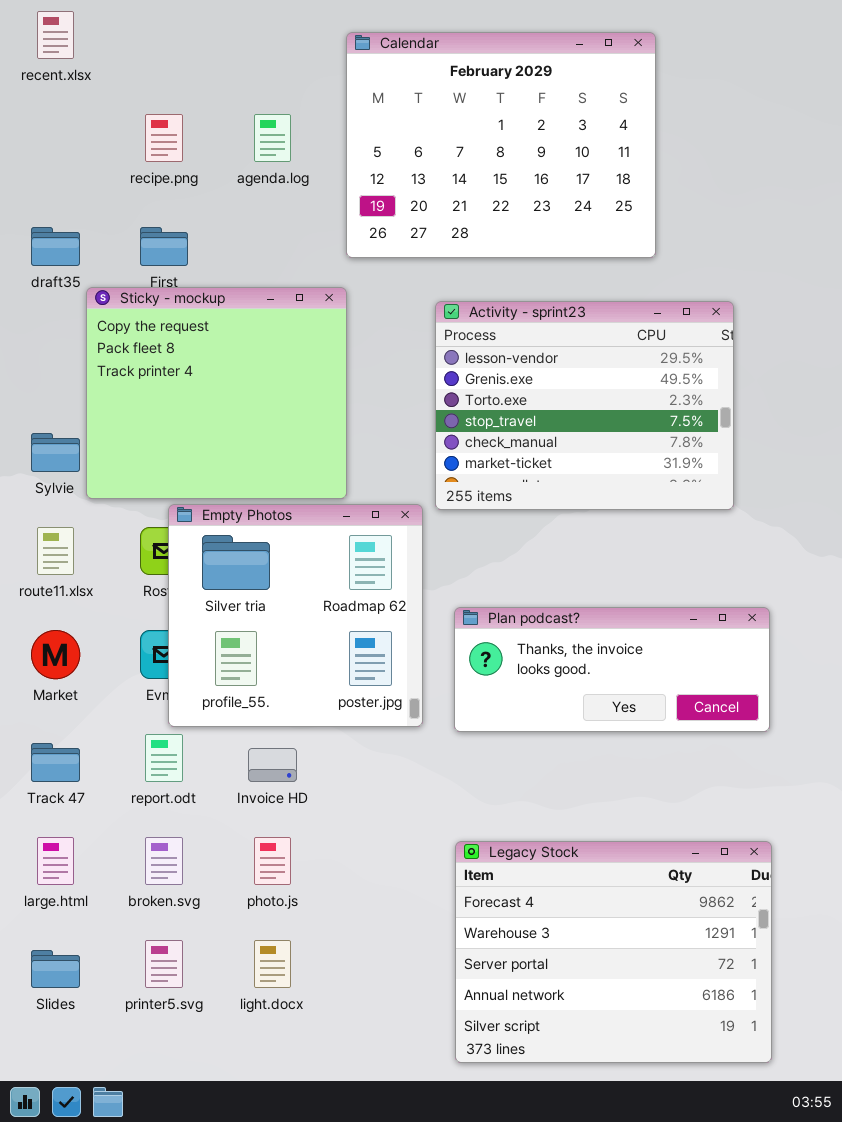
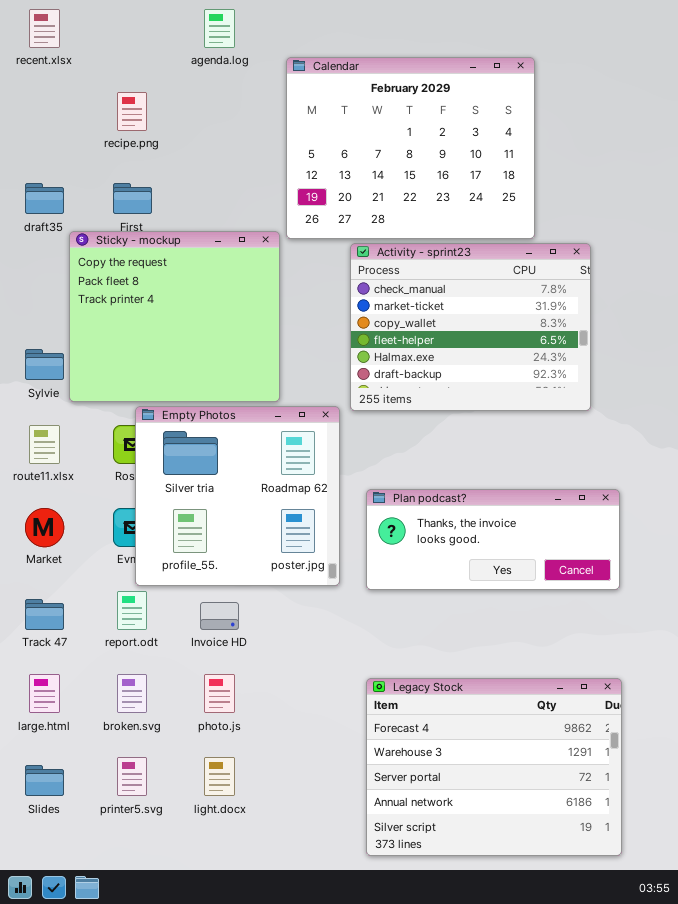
Calendar: [346,32,656,258] -> [286,57,535,239], moved
agenda.log: [254,114,291,162] -> [204,9,235,48], moved
Activity - sprint23: [435,301,734,510] -> [350,243,591,411], scrolled down 4 rows

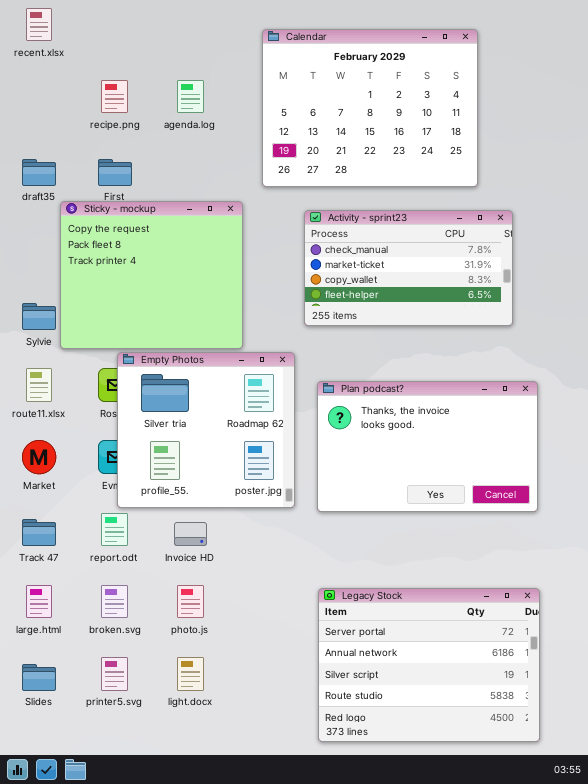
agenda.log: [204,9,235,48] -> [177,80,204,113], moved
Calendar: [286,57,535,239] -> [262,29,478,187], moved
Activity - sprint23: [350,243,591,411] -> [304,210,513,326], resized
Plan podcast?: [366,489,620,590] -> [317,381,538,512], resized
Legacy Stock: [366,678,622,856] -> [318,588,540,742], scrolled down 2 rows

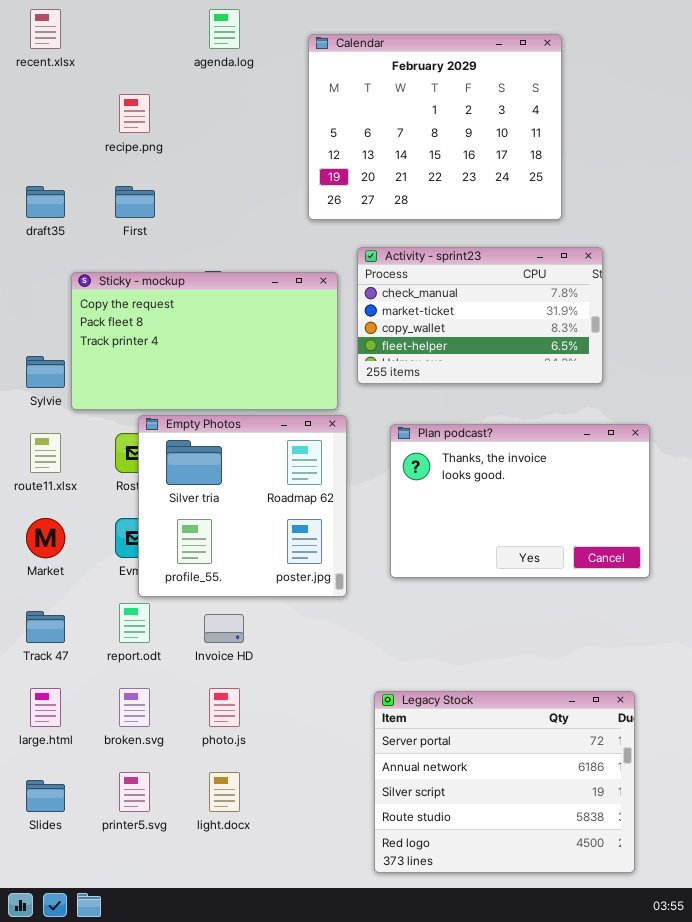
agenda.log: [177,80,204,113] -> [209,9,240,49], moved
Sticky - mockup: [60,201,243,349] -> [71,272,338,410], resized
Plan podcast?: [317,381,538,512] -> [390,424,650,578], moved

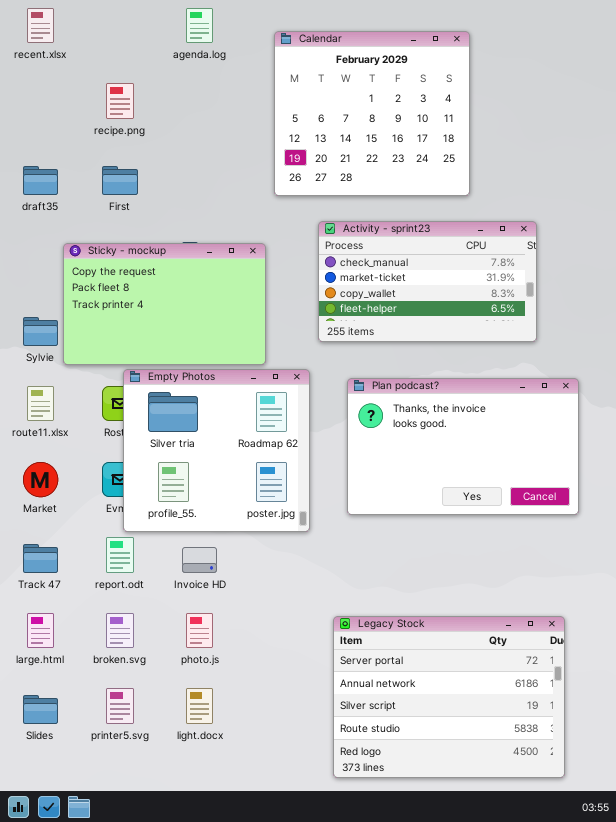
Calendar: [308,34,562,220] -> [274,31,470,196], resized
Sticky - mockup: [71,272,338,410] -> [63,243,266,365], resized

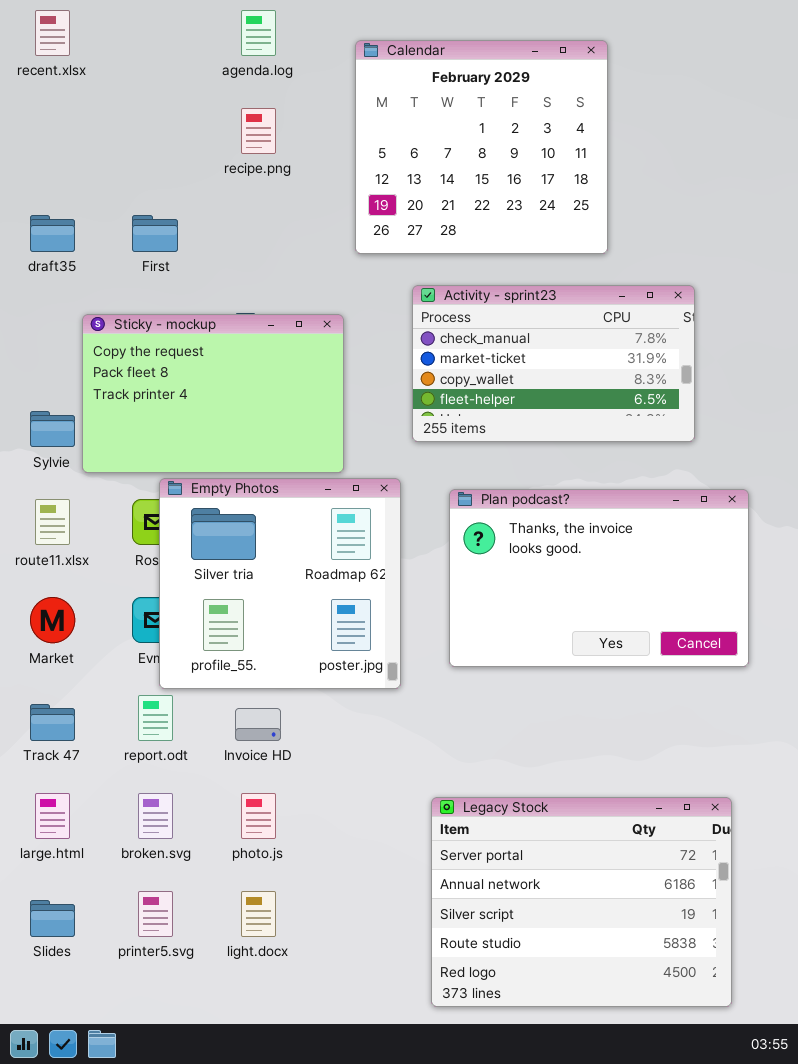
recipe.png: [106,83,134,119] -> [241,108,276,154], moved

